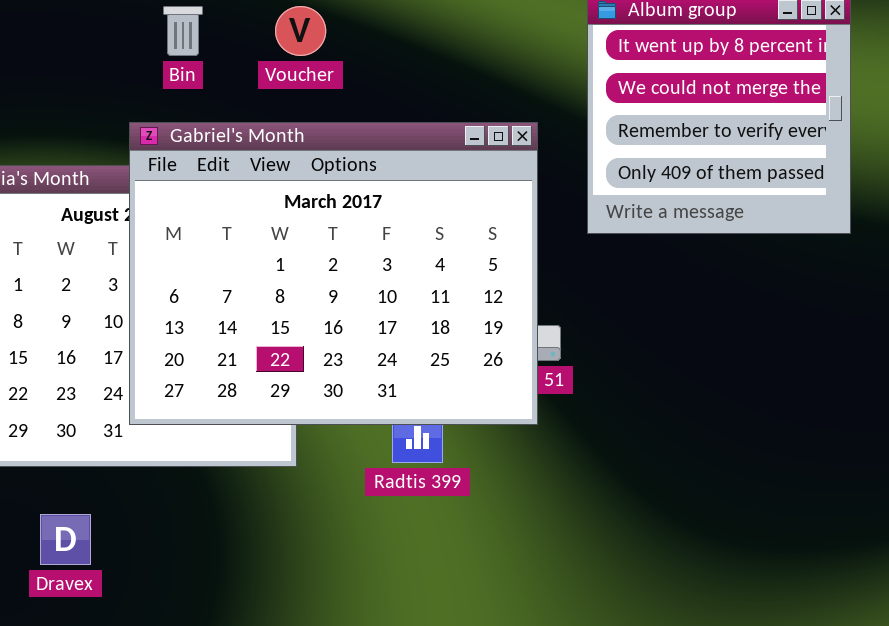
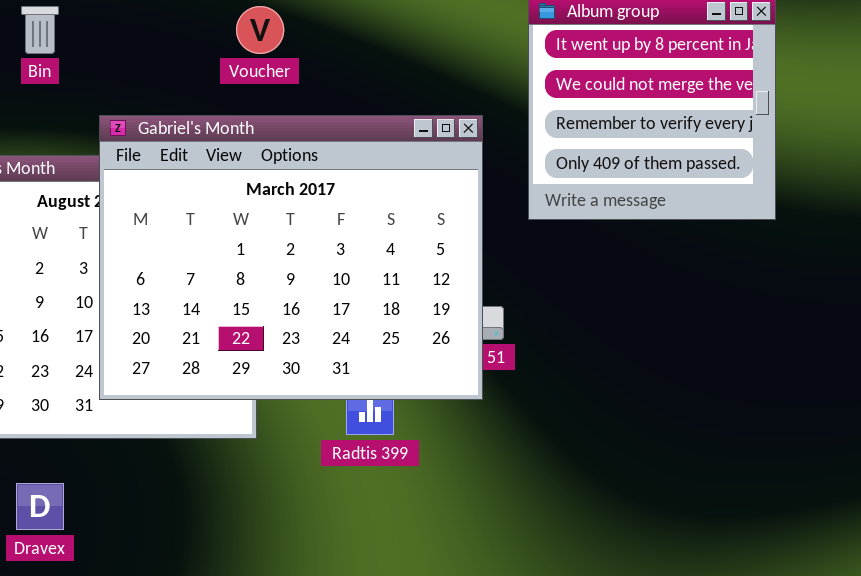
Bin: [163,6,203,56] -> [21,6,59,54], moved

